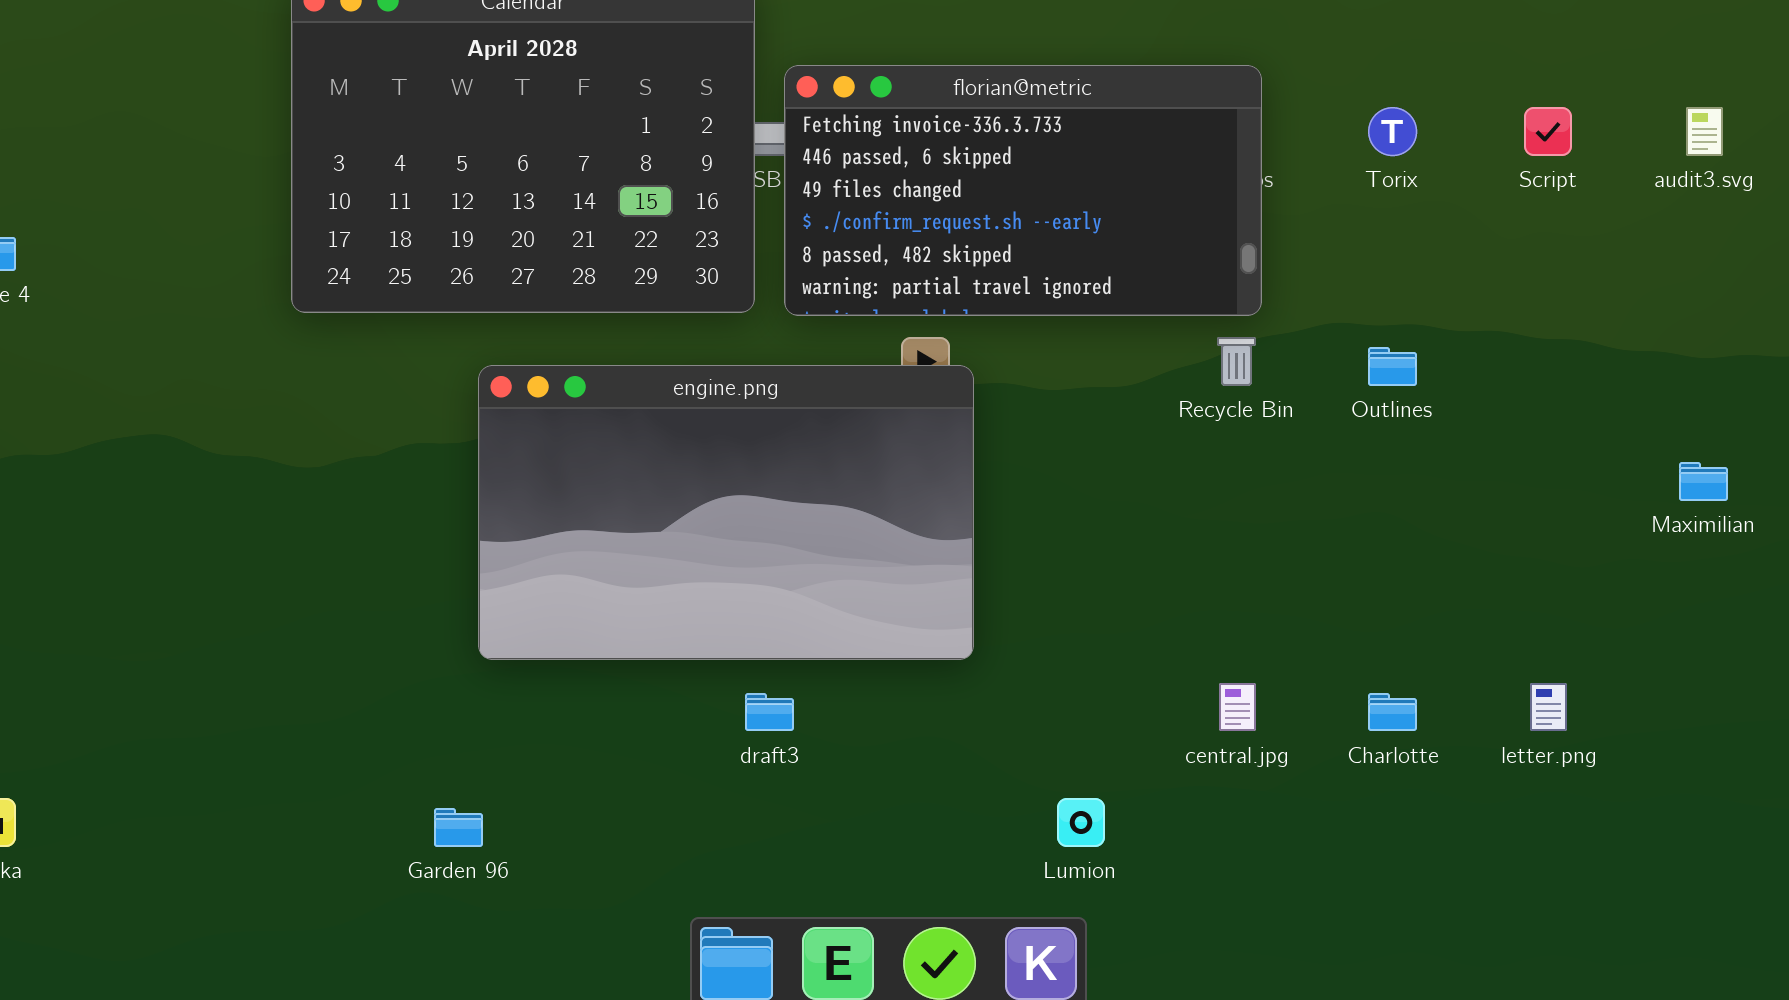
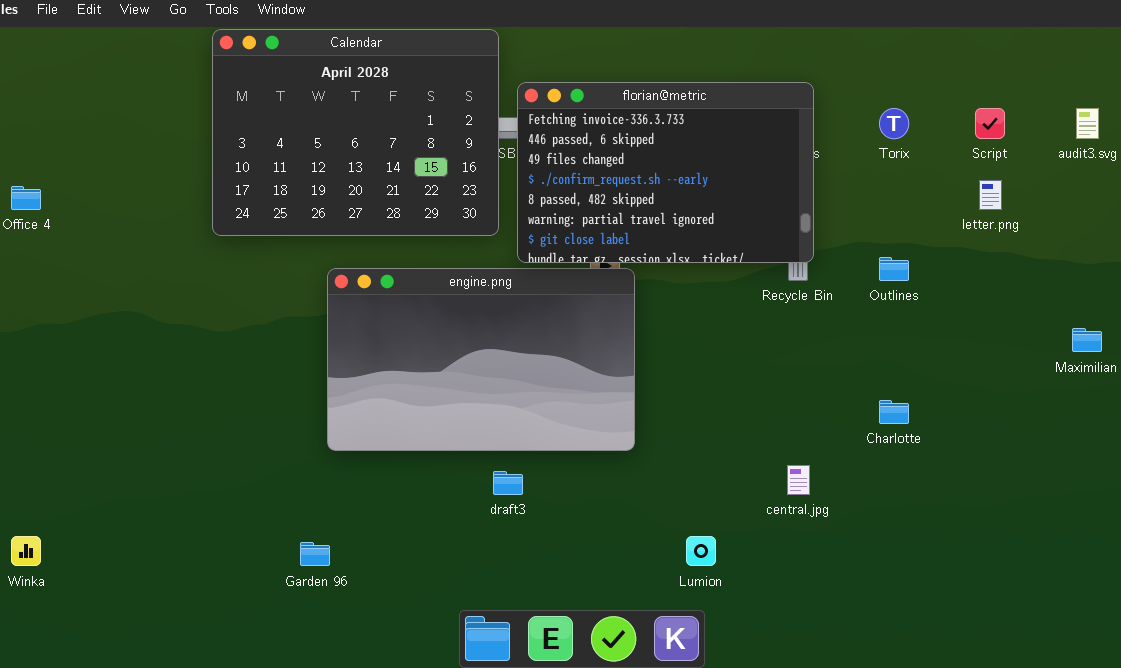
florian@metric: [784,65,1262,316] -> [517,82,814,263], resized
letter.png: [1530,683,1567,731] -> [979,180,1002,210], moved
Charlotte: [1368,693,1417,731] -> [879,400,909,424], moved

